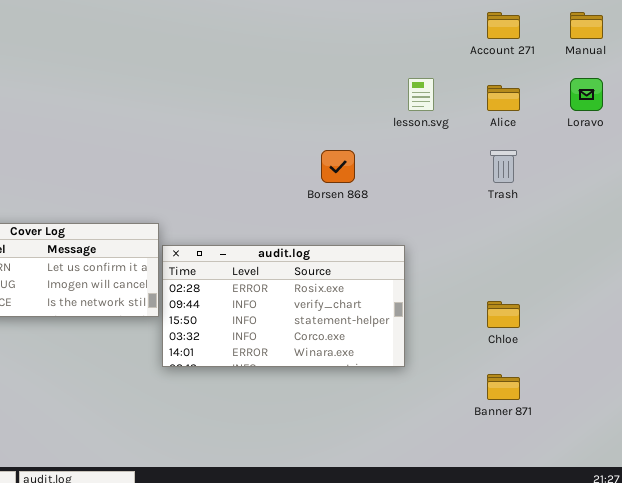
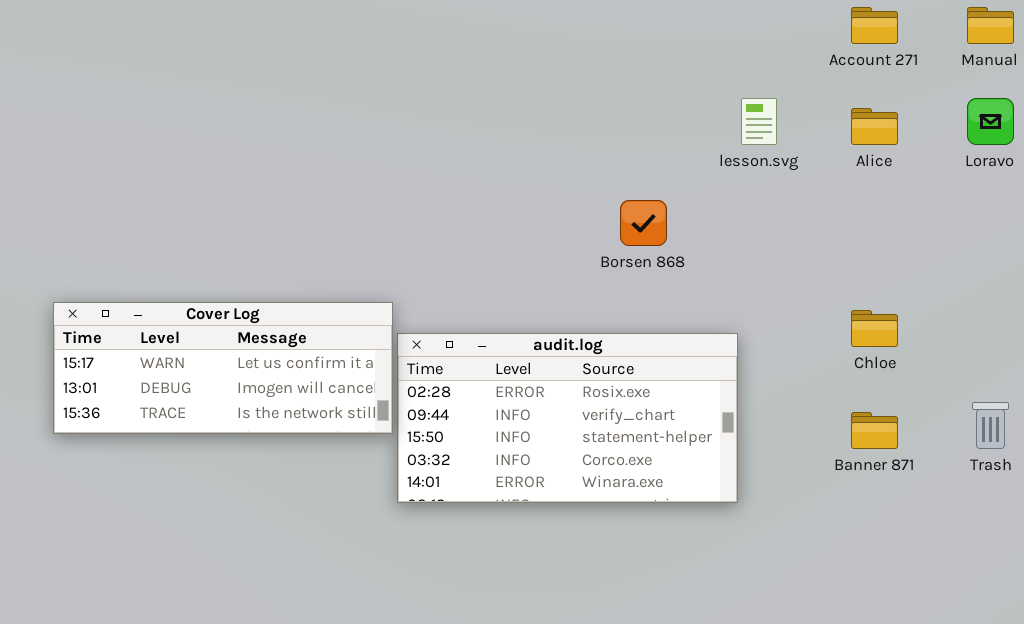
Trash: [490,150,517,183] -> [972,402,1009,449], moved
Chloe: [487,301,520,328] -> [851,310,898,347], moved
Banner 871: [487,374,520,400] -> [851,412,898,449], moved

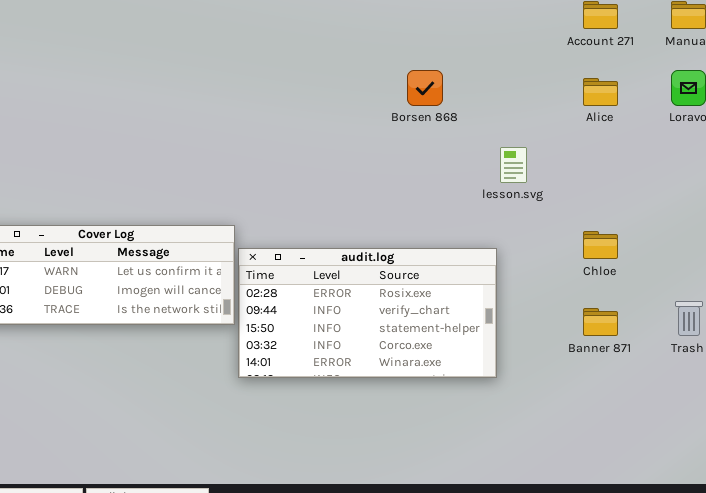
lesson.svg: [741,98,777,145] -> [500,147,527,183], moved
Borsen 868: [620,200,667,246] -> [407,70,443,106], moved

